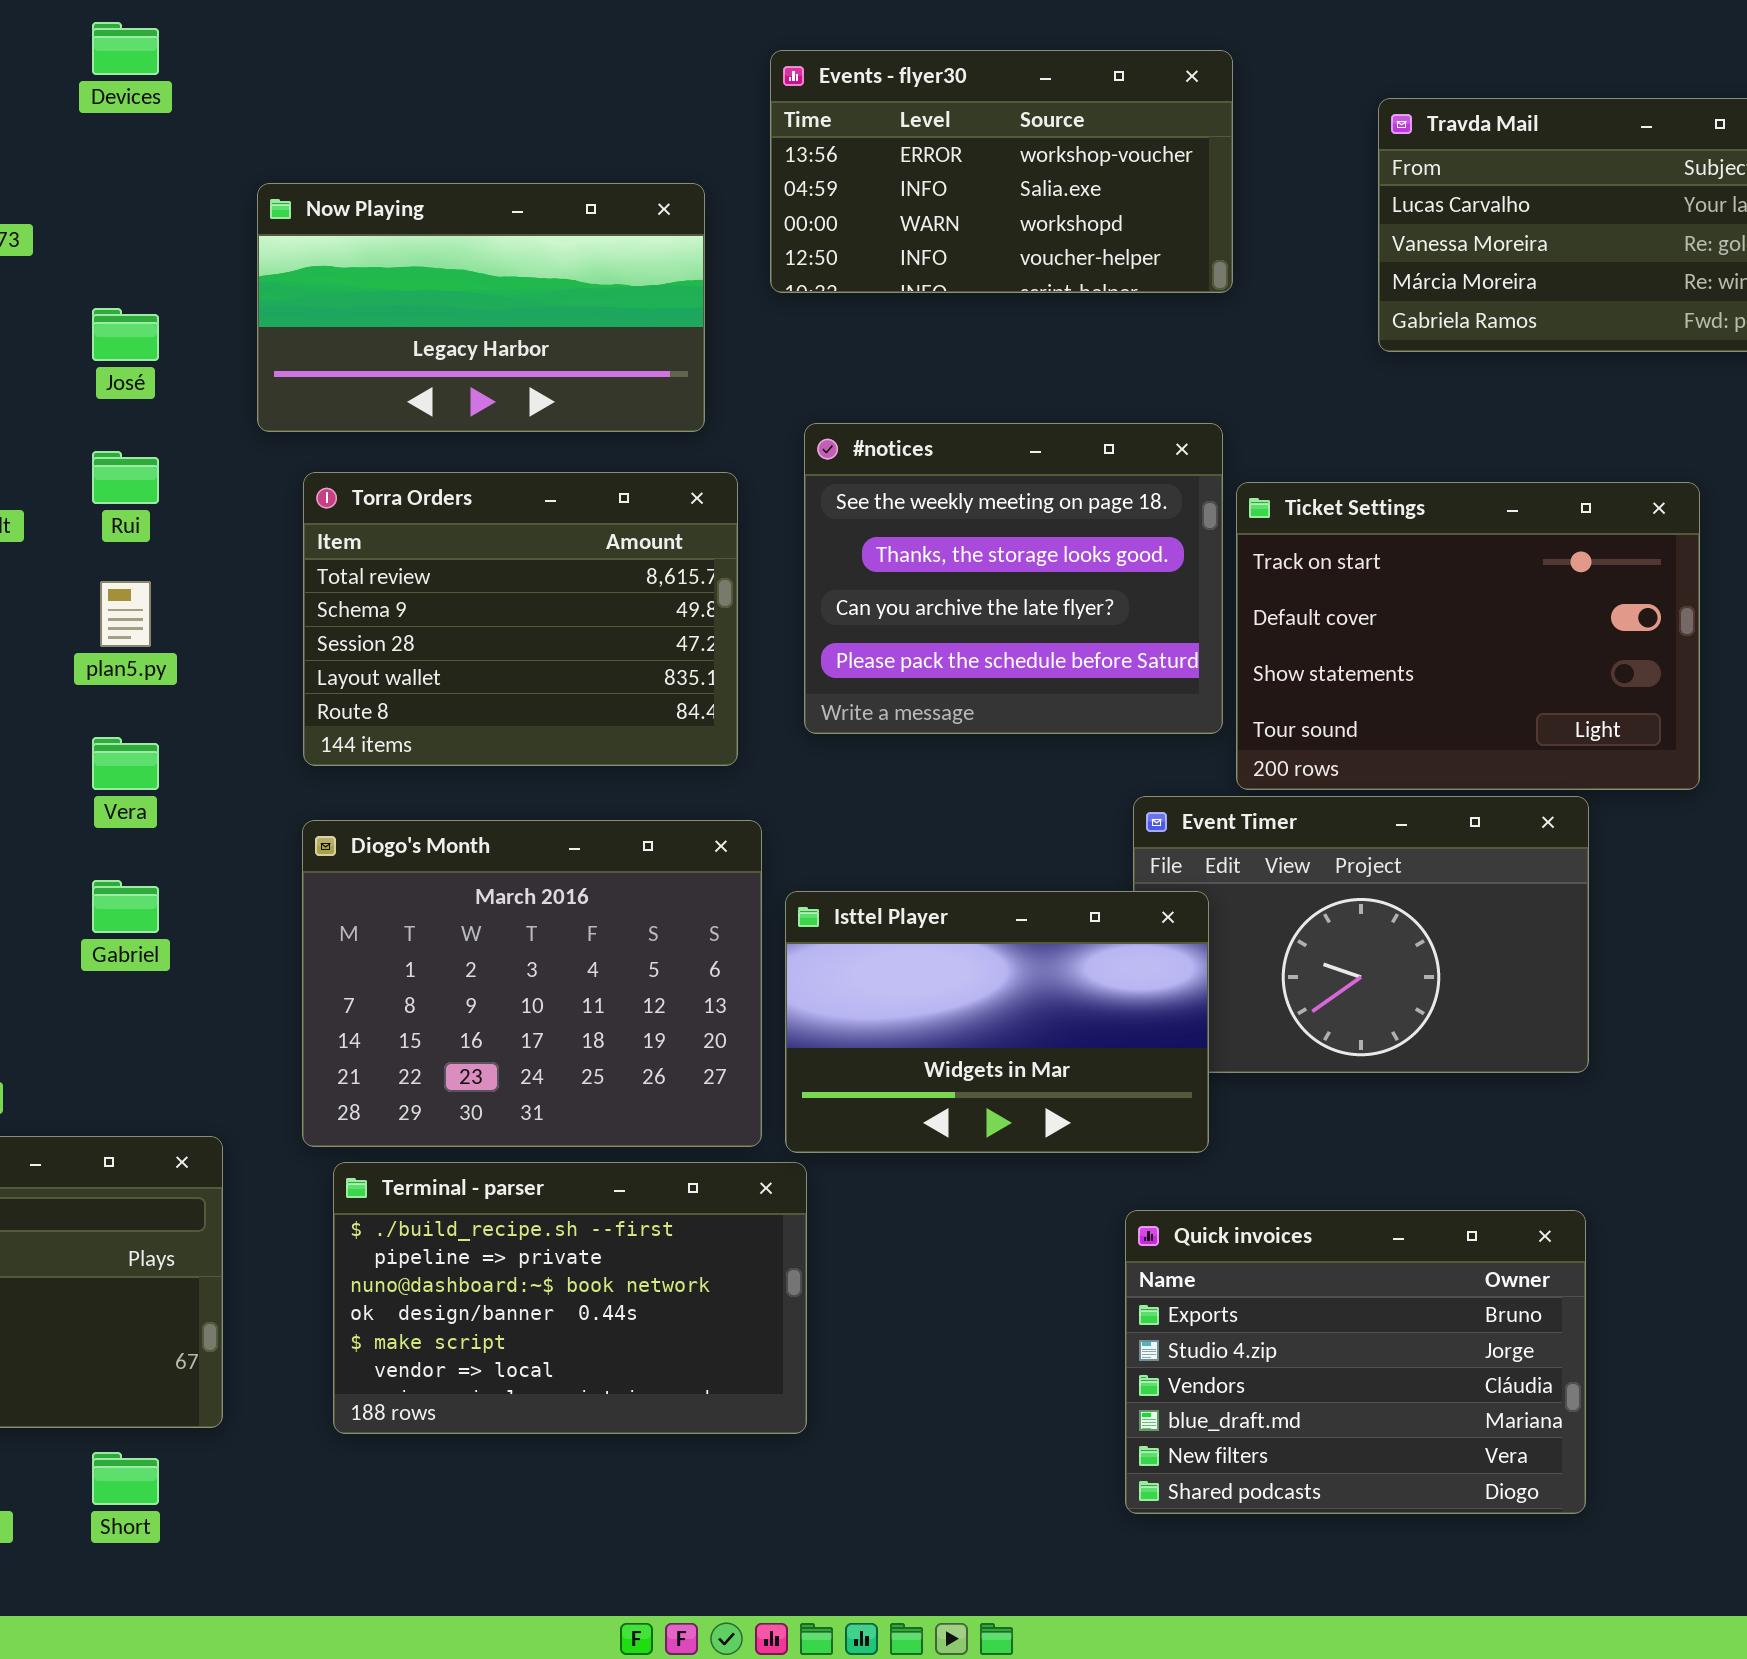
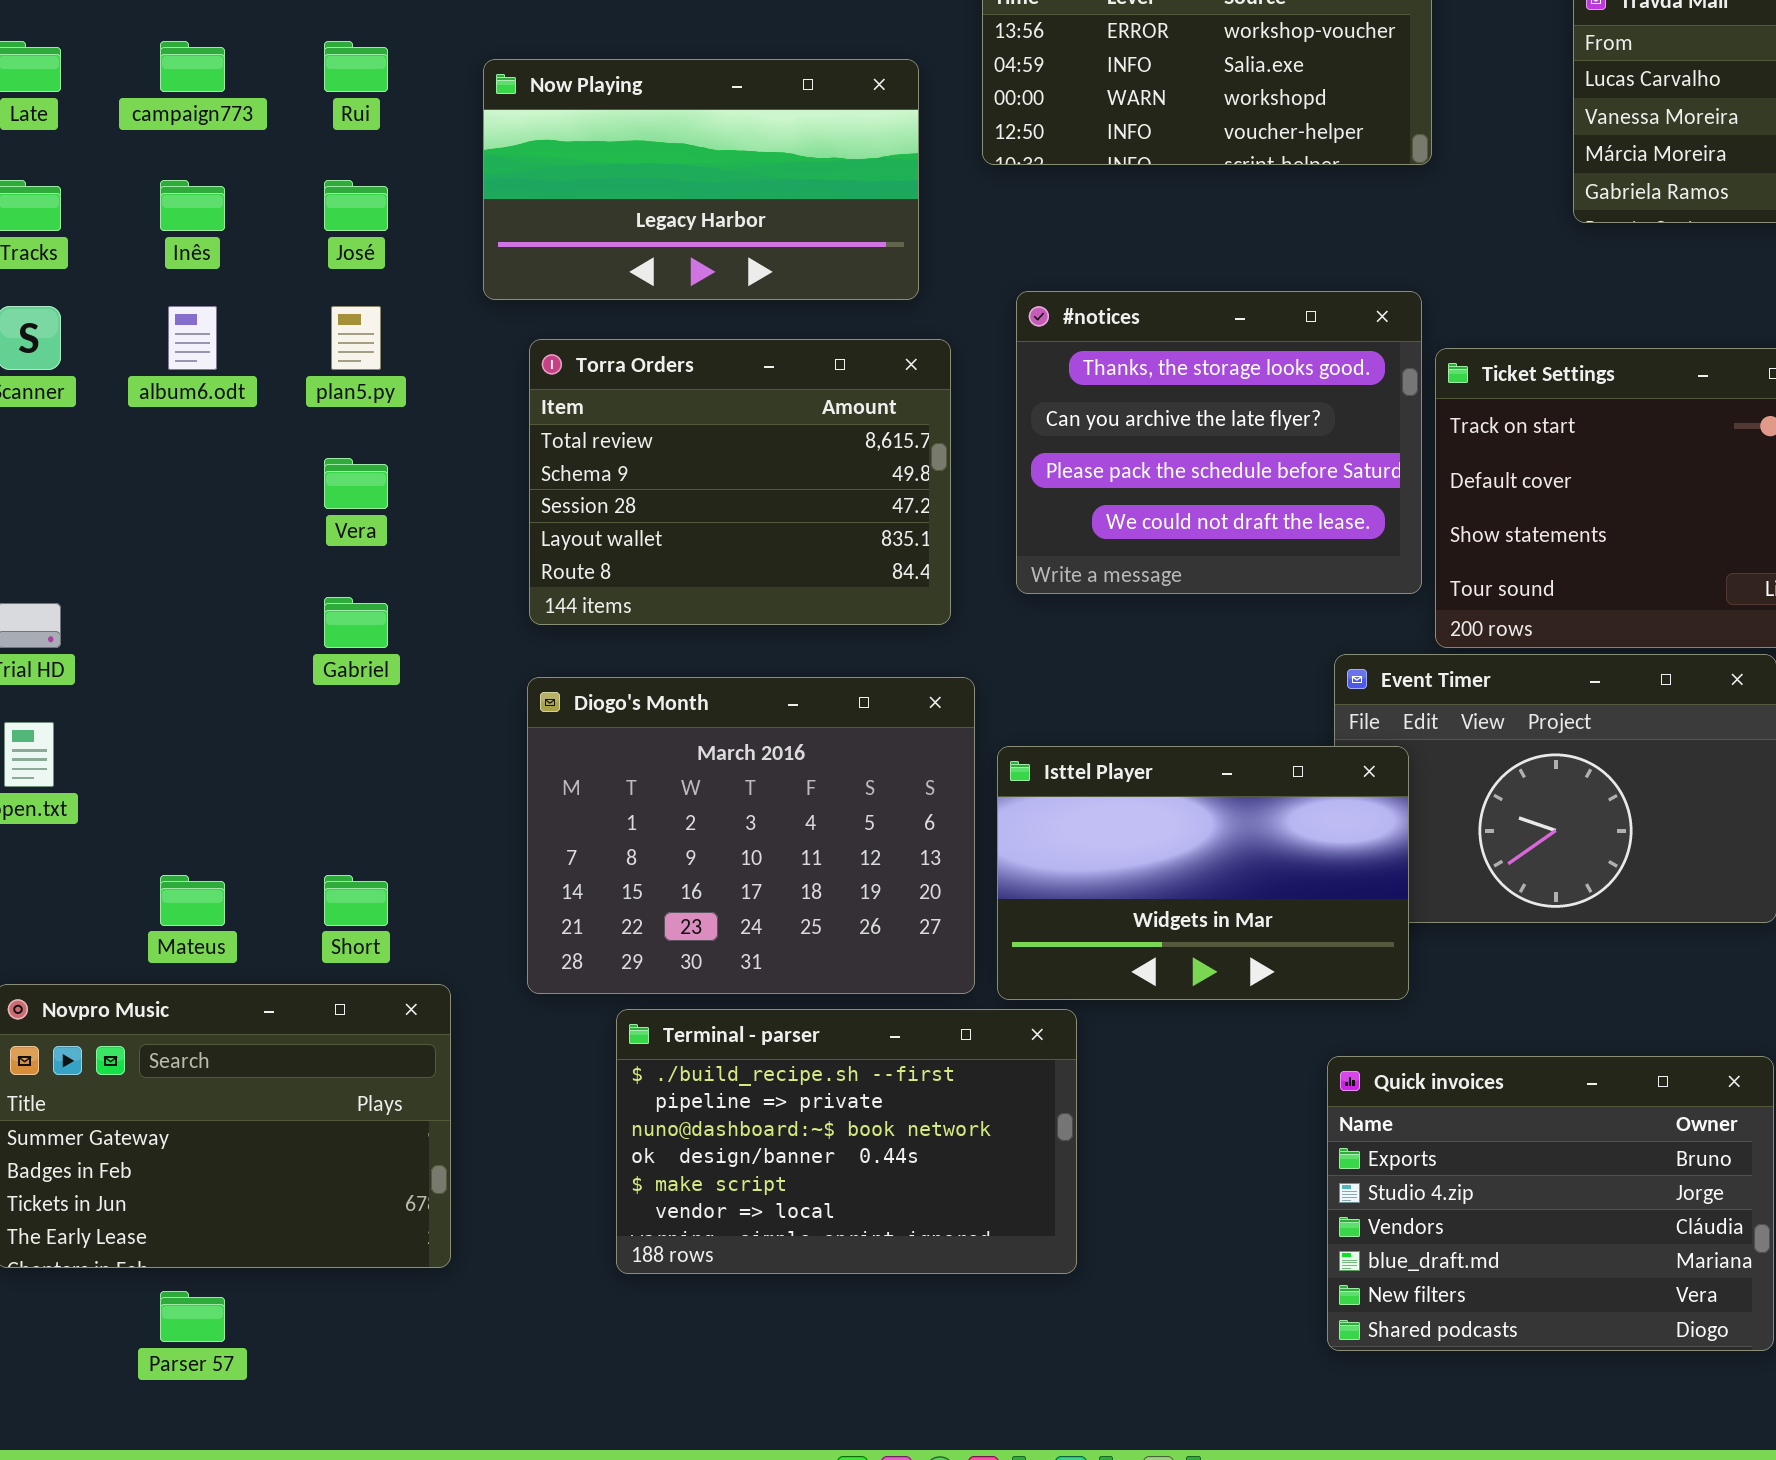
#notices: [804,423,1223,734] -> [1016,291,1422,594], scrolled down 1 row
Rui: [92,451,159,504] -> [324,41,388,92], moved
plan5.py: [100,581,151,647] -> [331,306,381,370], moved
Vera: [92,737,159,790] -> [324,458,388,509], moved
Gabriel: [92,880,159,933] -> [324,597,388,648], moved
Terminal - parser: [333,1162,807,1434] -> [616,1009,1077,1274], moved
Short: [92,1452,159,1505] -> [324,875,388,926], moved

